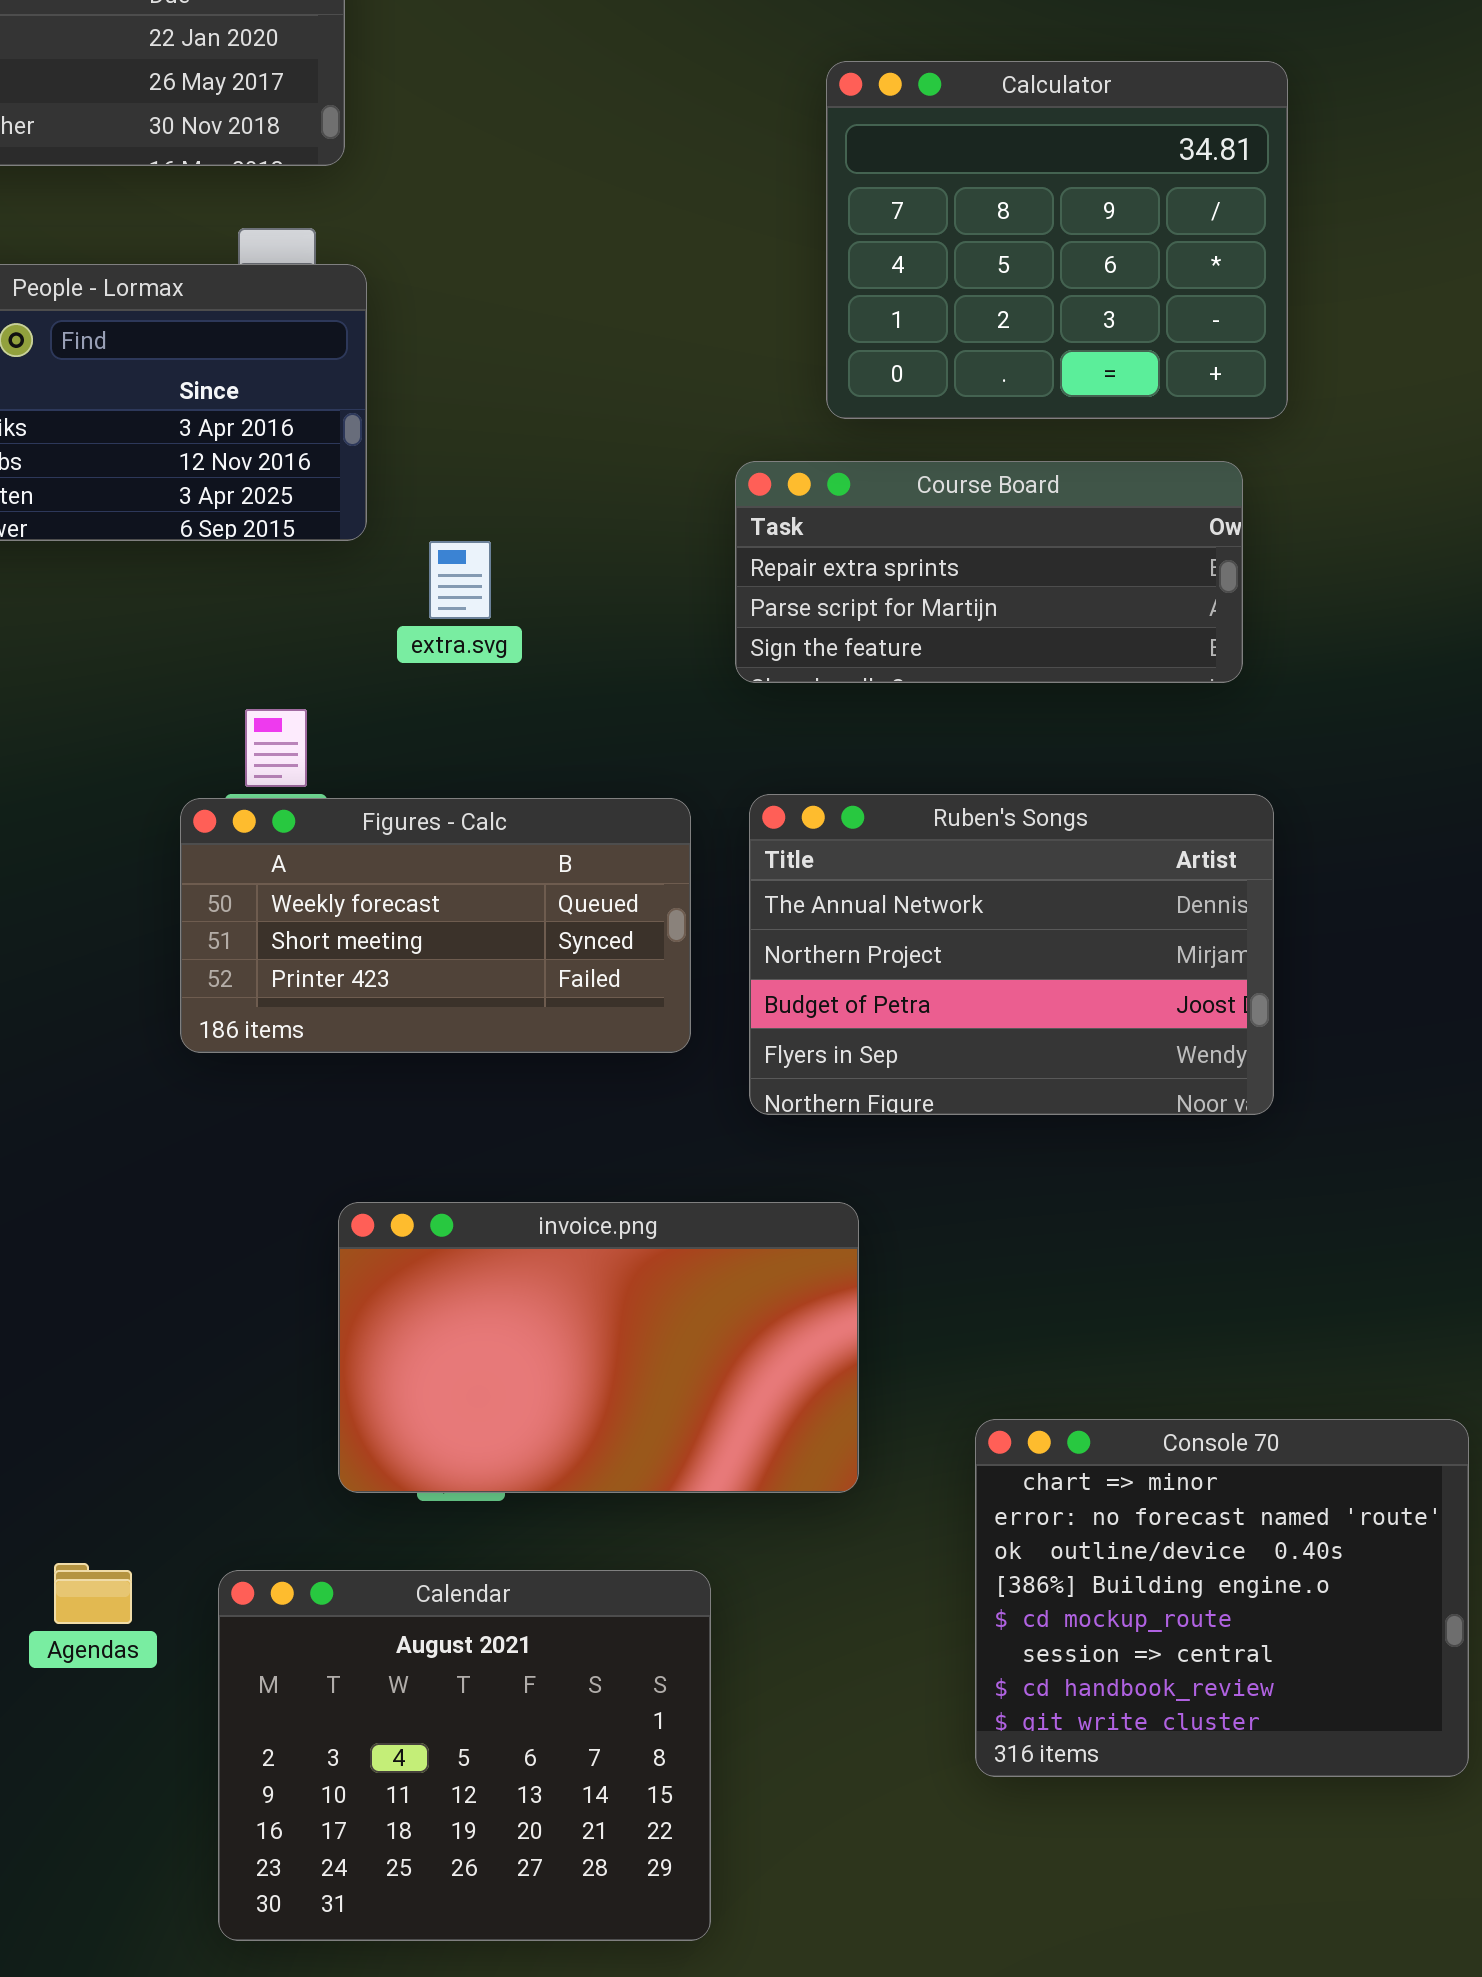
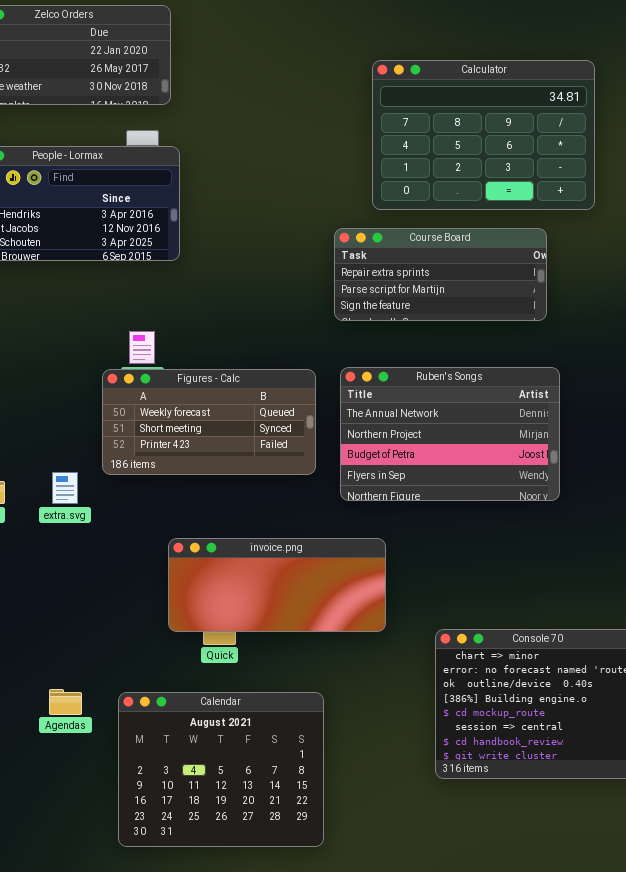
Calculator: [826,61,1288,419] -> [372,60,595,210], resized
extra.svg: [429,541,491,619] -> [52,472,78,504], moved
invoice.png: [338,1202,859,1493] -> [168,538,386,632], resized

